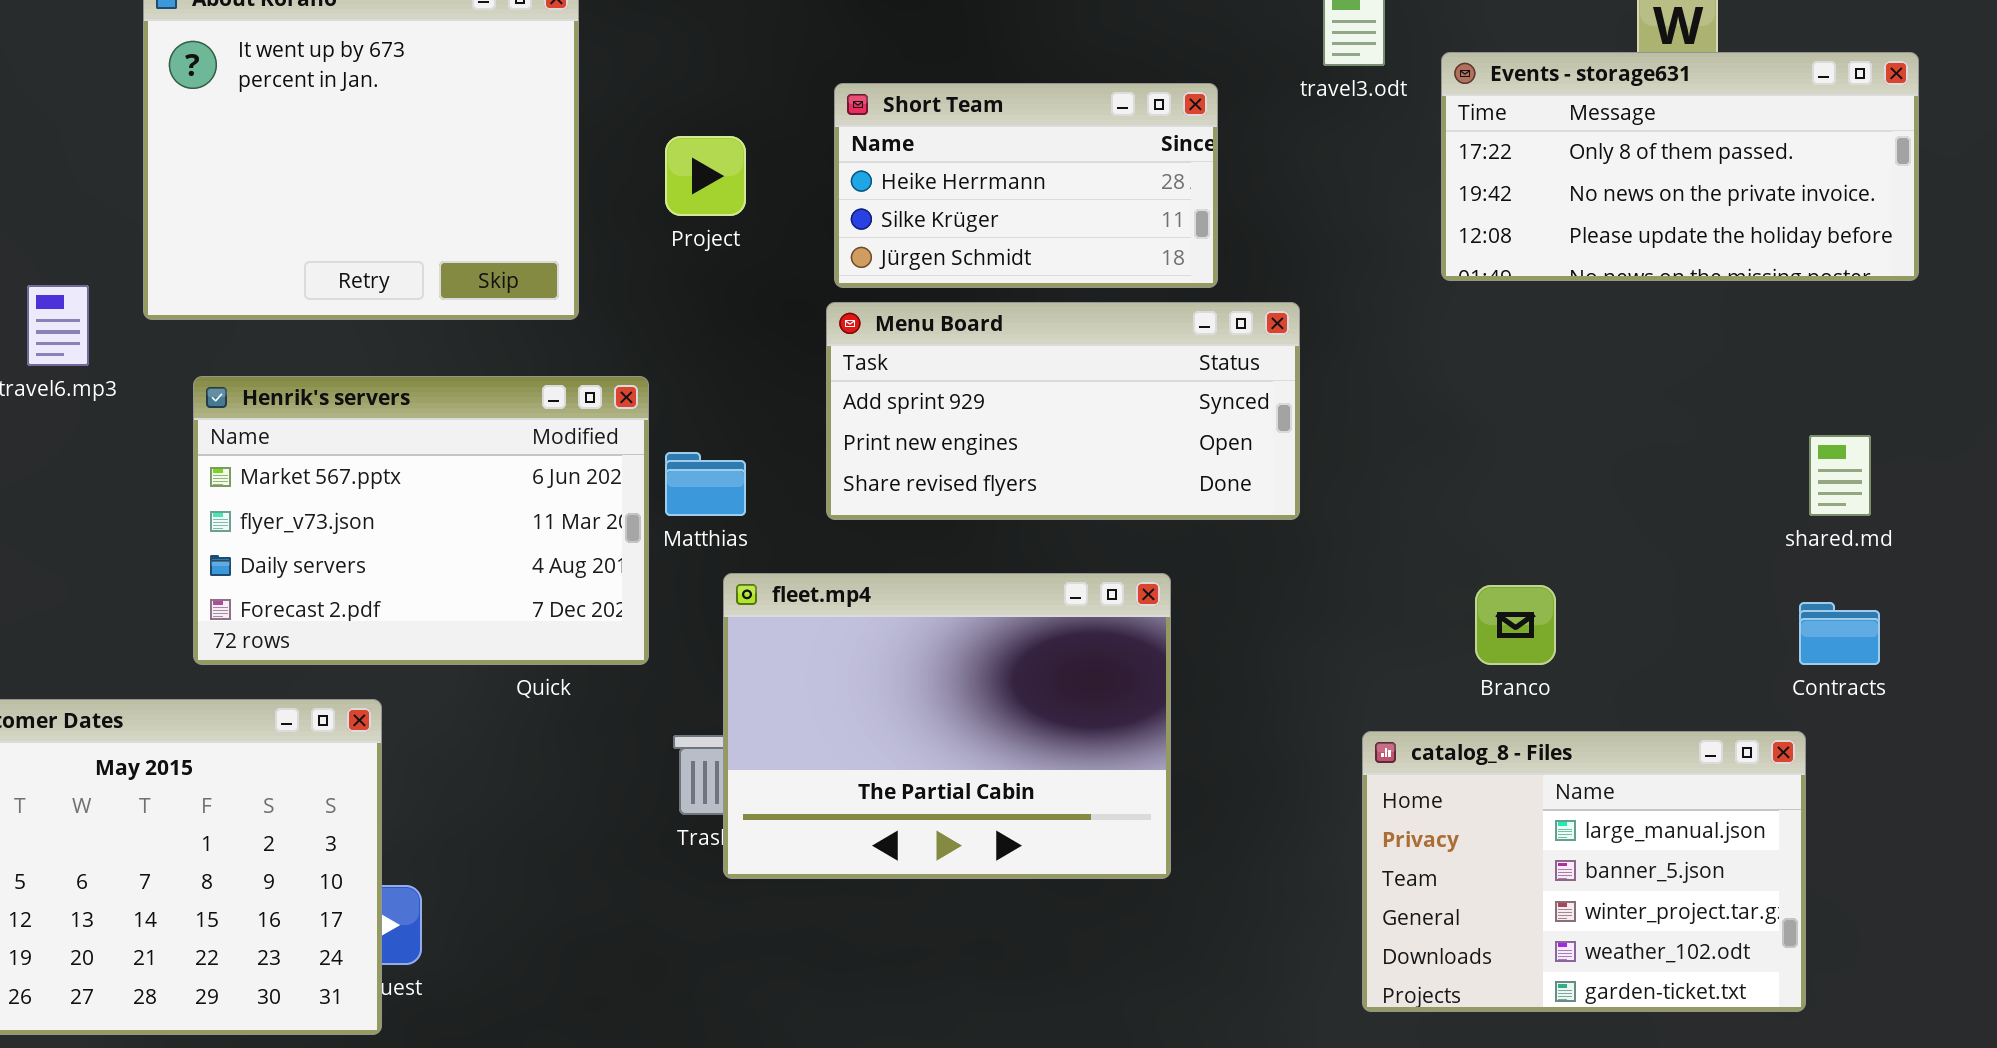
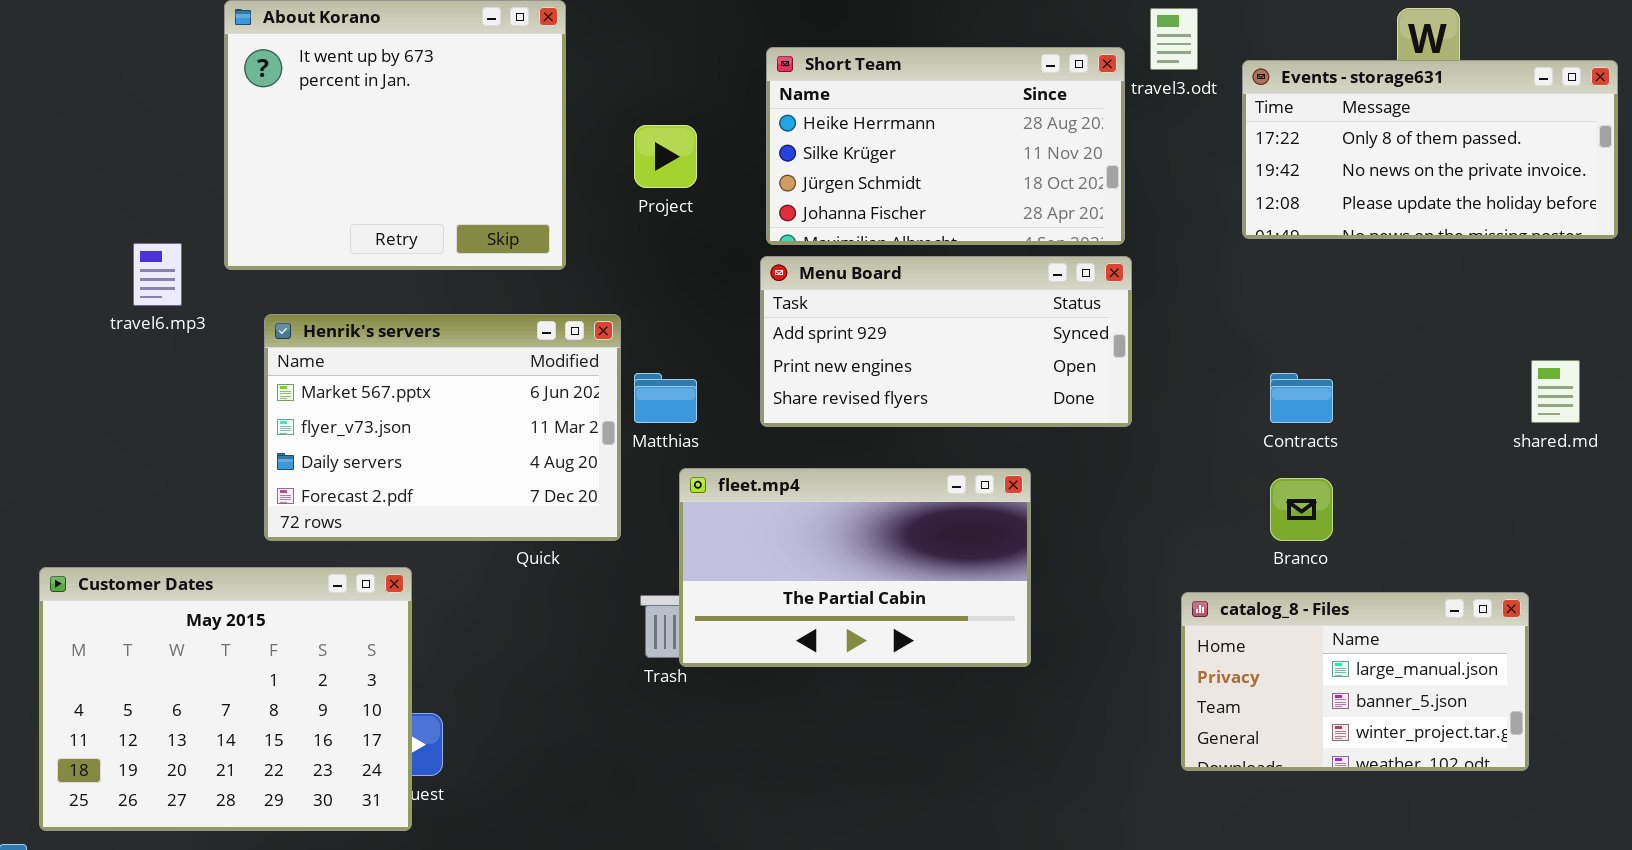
Short Team: [834,83,1218,288] -> [766,47,1125,245], resized
fleet.mp4: [723,573,1171,879] -> [679,468,1031,667], resized
Contracts: [1799,602,1880,665] -> [1270,373,1333,423], moved
catalog_8 - Files: [1362,731,1806,1012] -> [1181,592,1529,771], resized

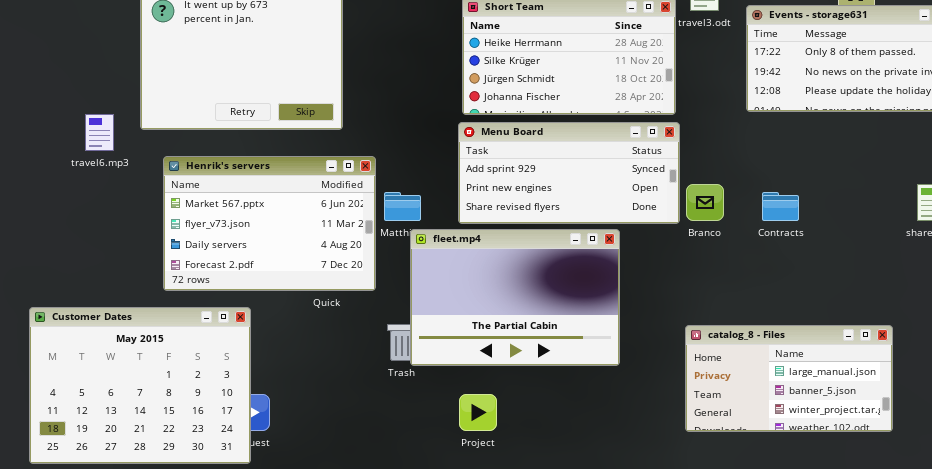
Project: [634,125,697,188] -> [459,394,497,431], moved
fleet.mp4: [679,468,1031,667] -> [410,229,620,366], resized
Branco: [1270,478,1333,541] -> [686,184,724,221], moved
catalog_8 - Files: [1181,592,1529,771] -> [685,325,893,432], moved

